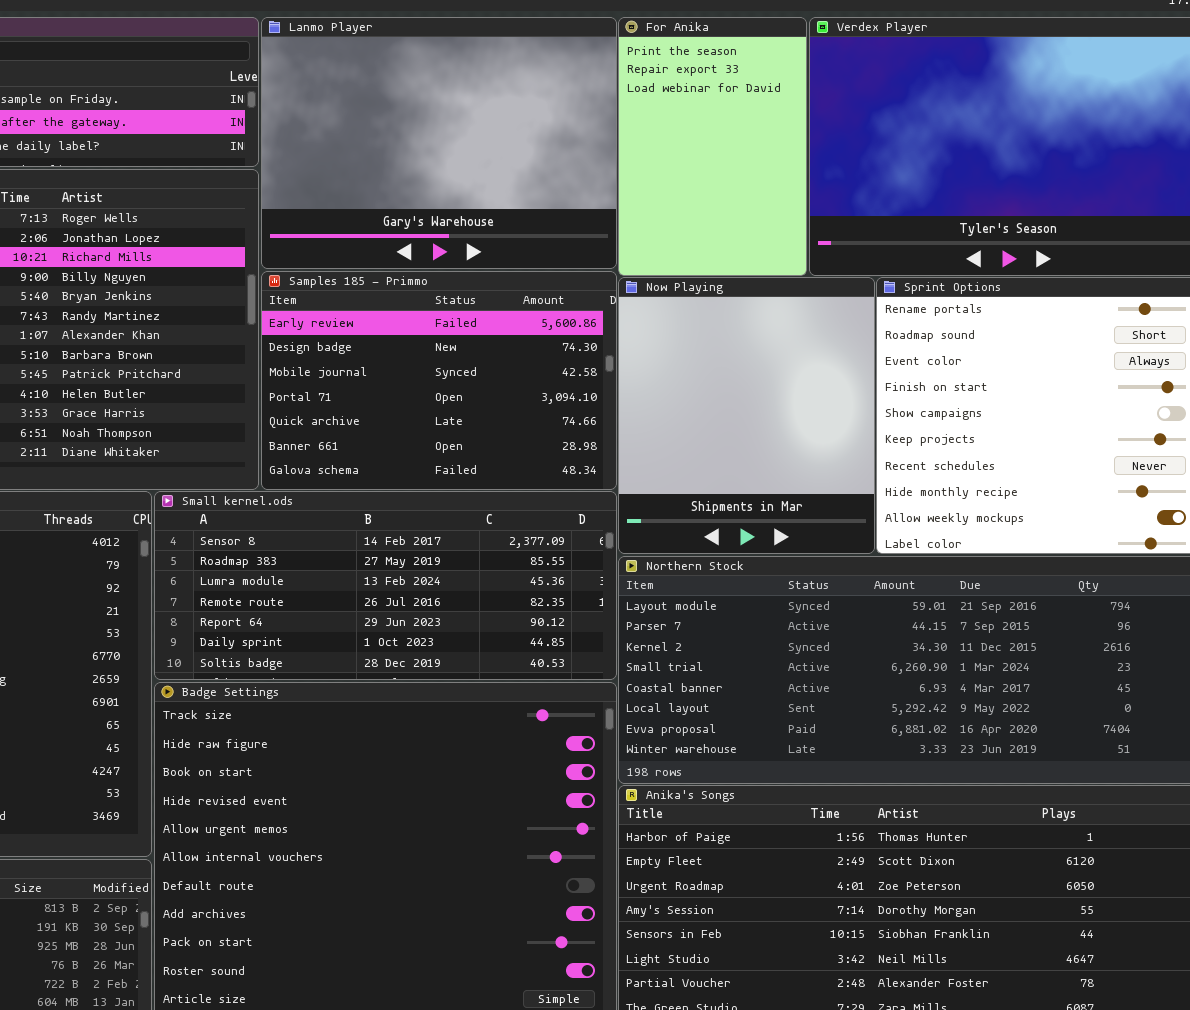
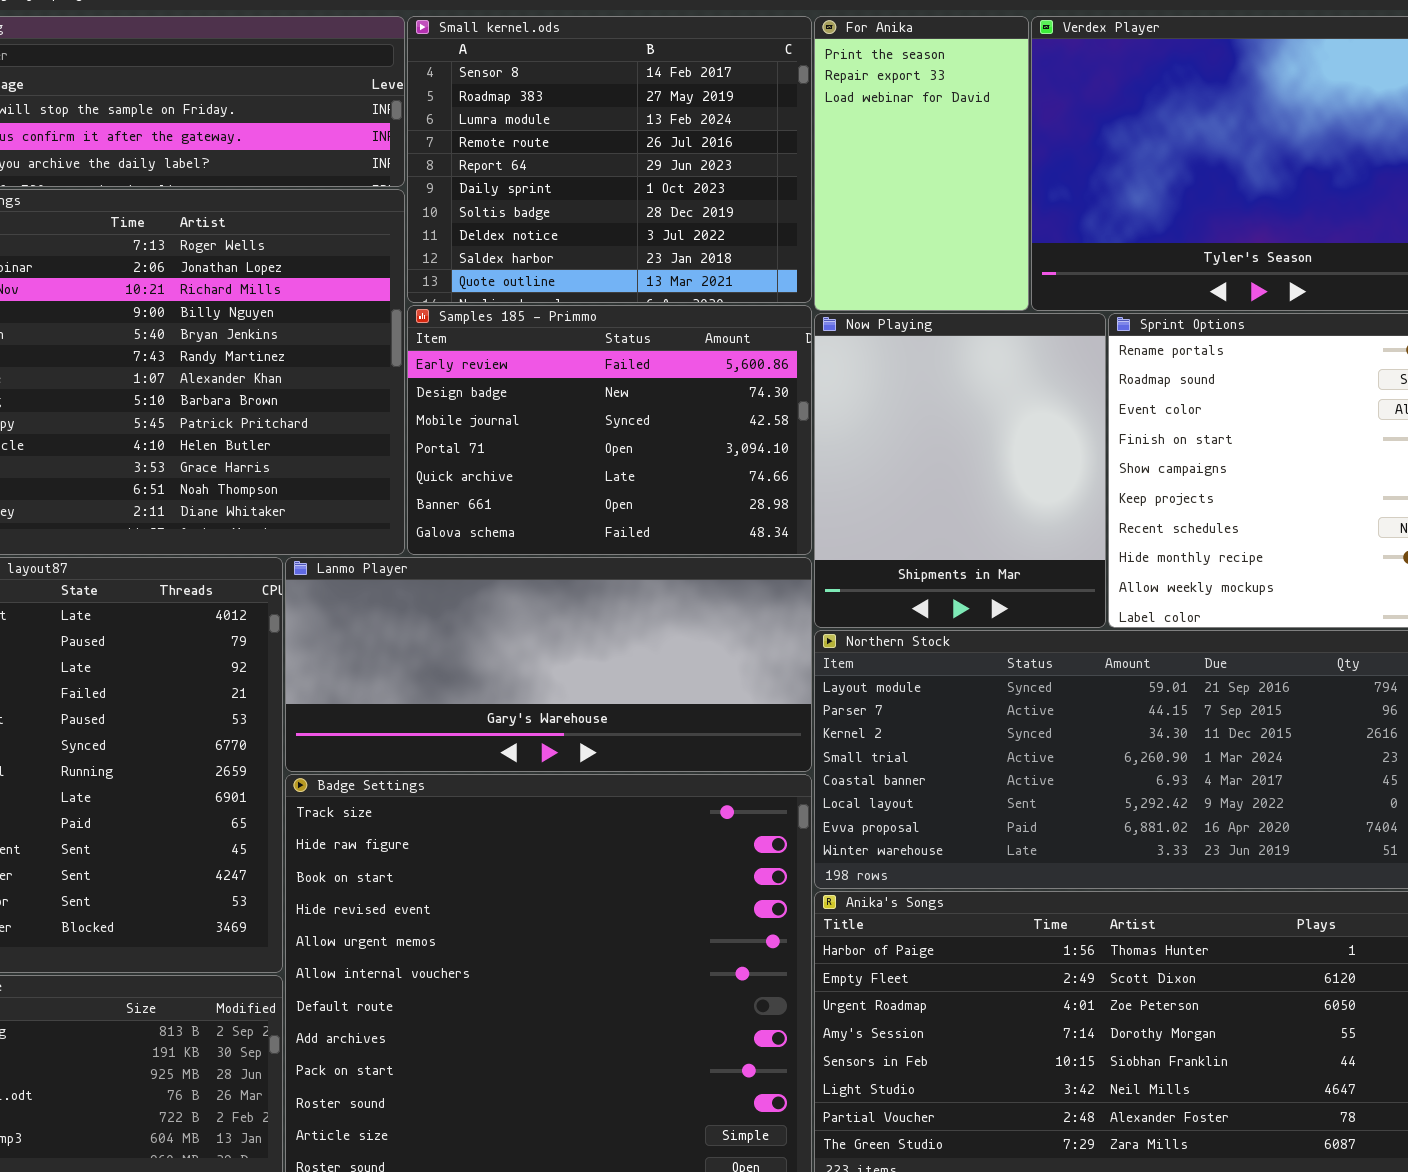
Lanmo Player: [261,17,617,269] -> [285,557,812,772], moved, resized
Small kernel.ods: [154,491,617,680] -> [407,16,812,303], moved, resized

